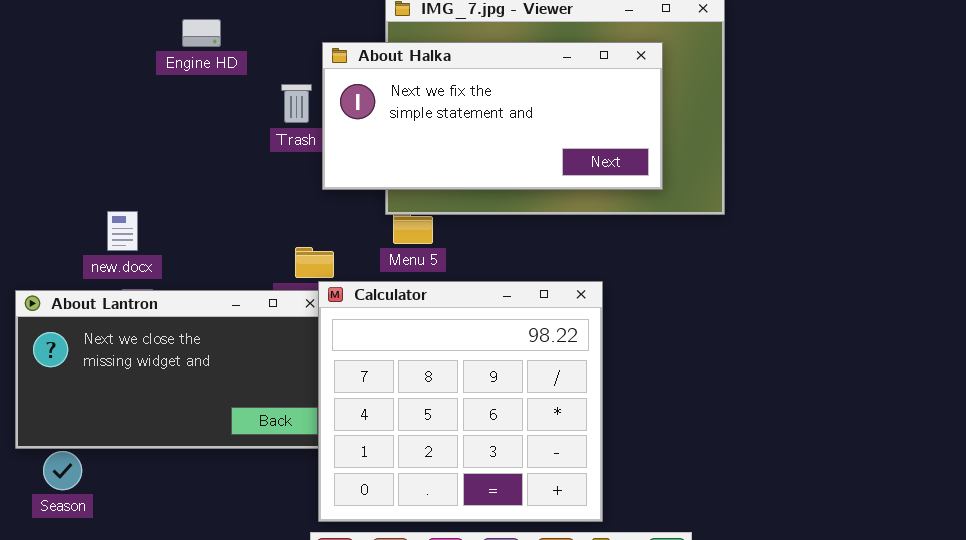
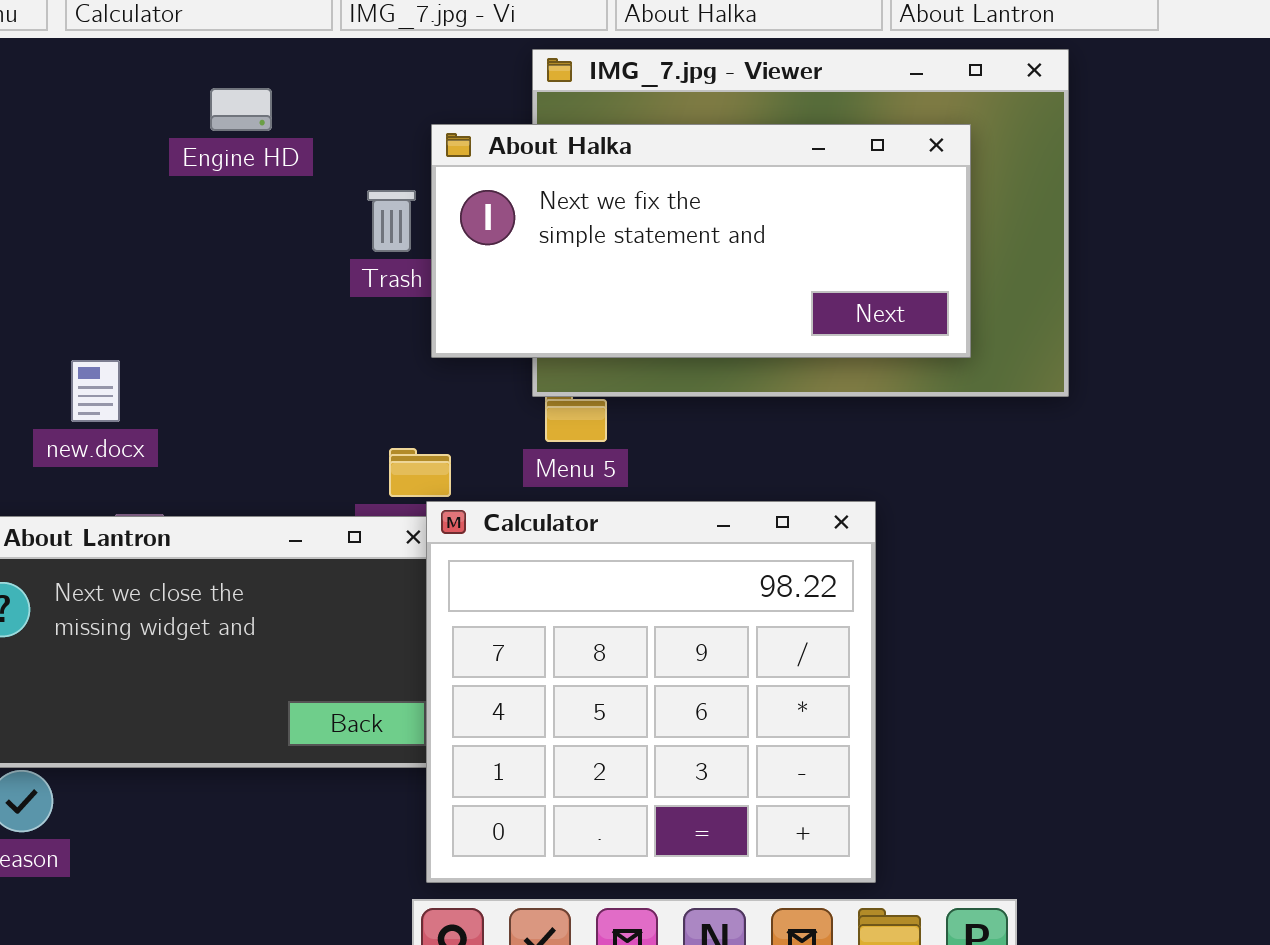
new.docx: [107,211,138,251] -> [71,360,120,422], moved

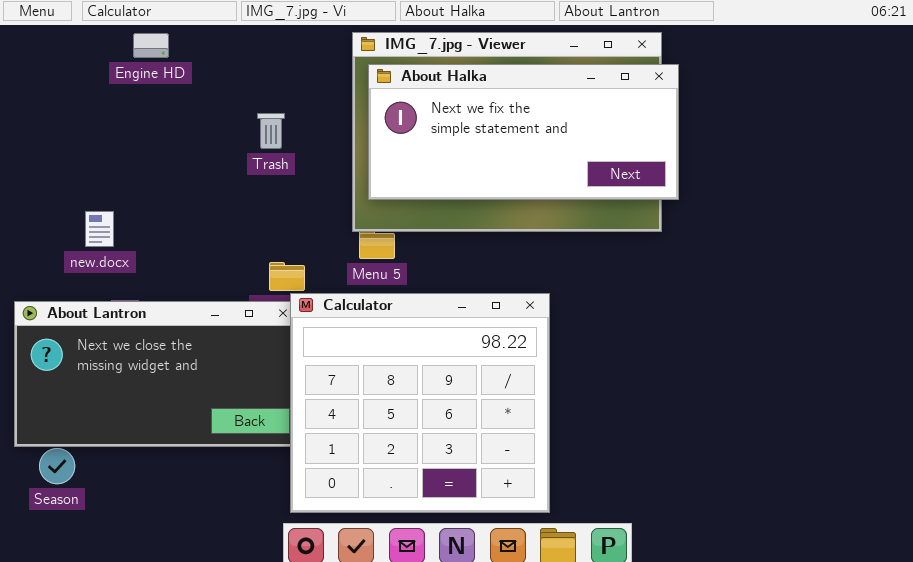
Engine HD: [210,88,272,131] -> [133,33,169,58], moved
About Halka: [431,124,971,358] -> [368,64,679,200], moved

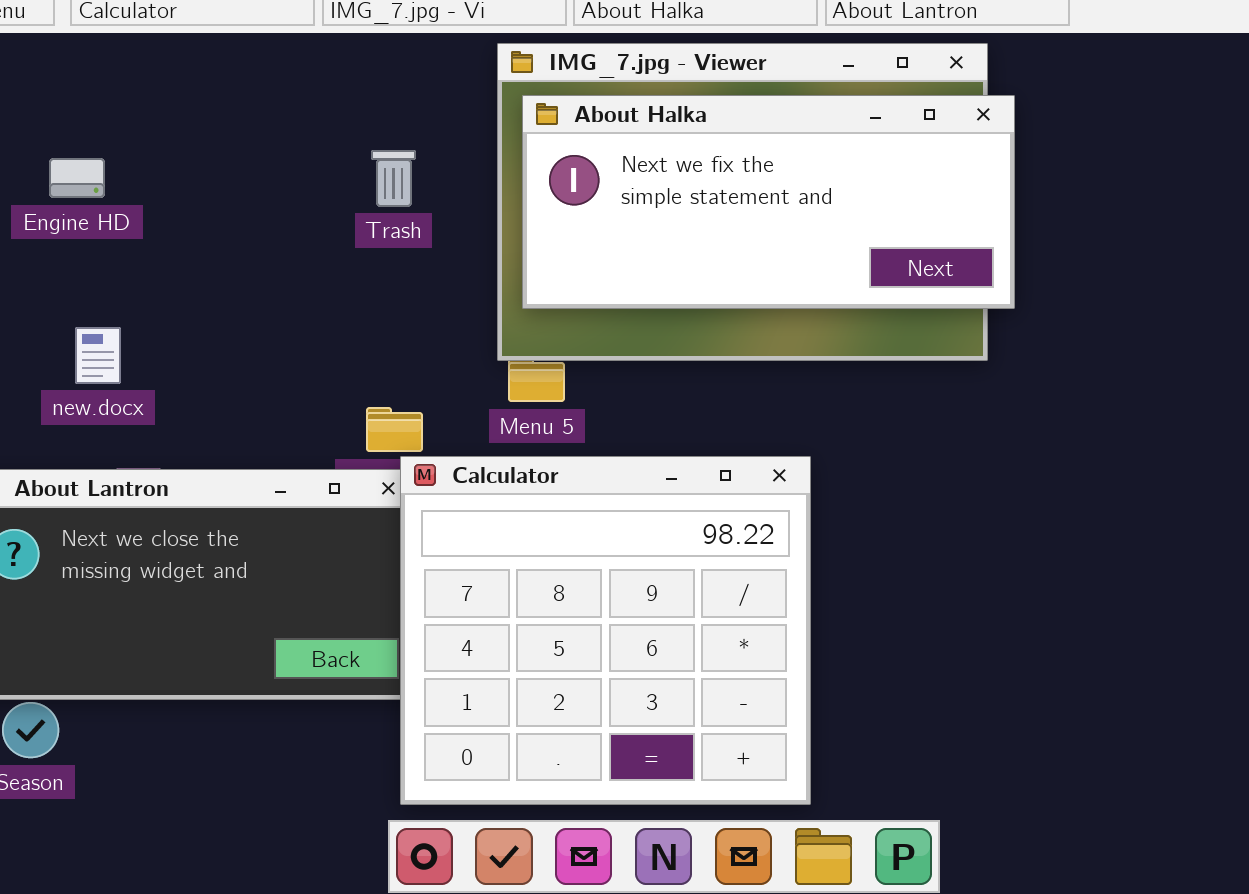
Engine HD: [133,33,169,58] -> [49,158,105,198], moved
Trash: [257,113,285,149] -> [371,150,416,207], moved

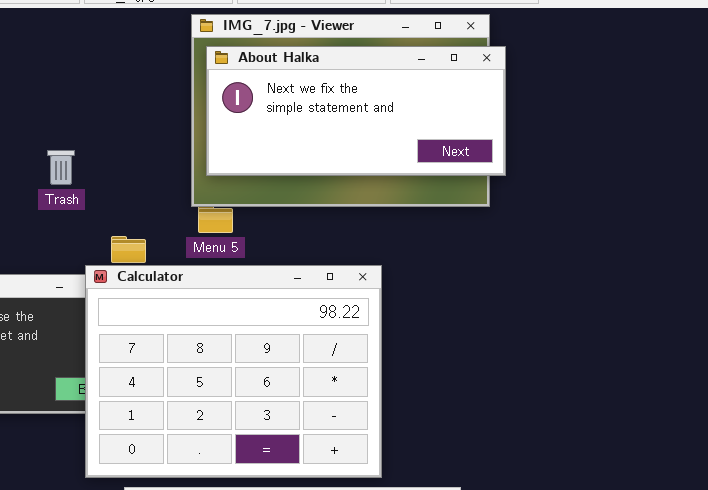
Trash: [371,150,416,207] -> [47,150,75,185], moved
Calculator: [400,456,811,805] -> [85,265,382,478], resized

